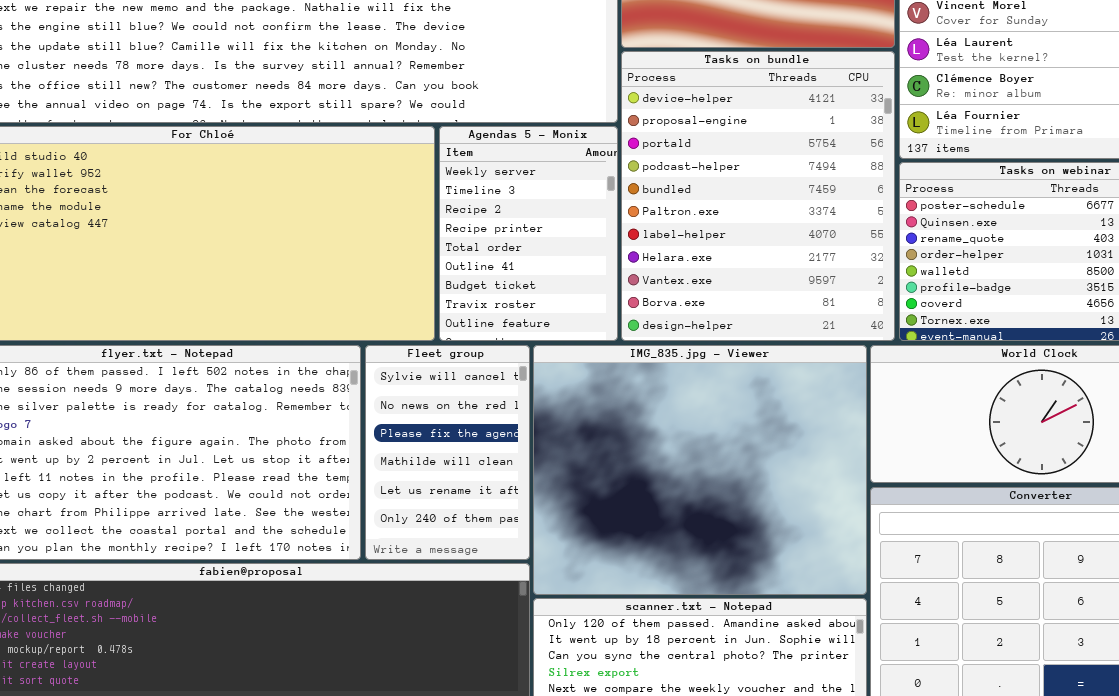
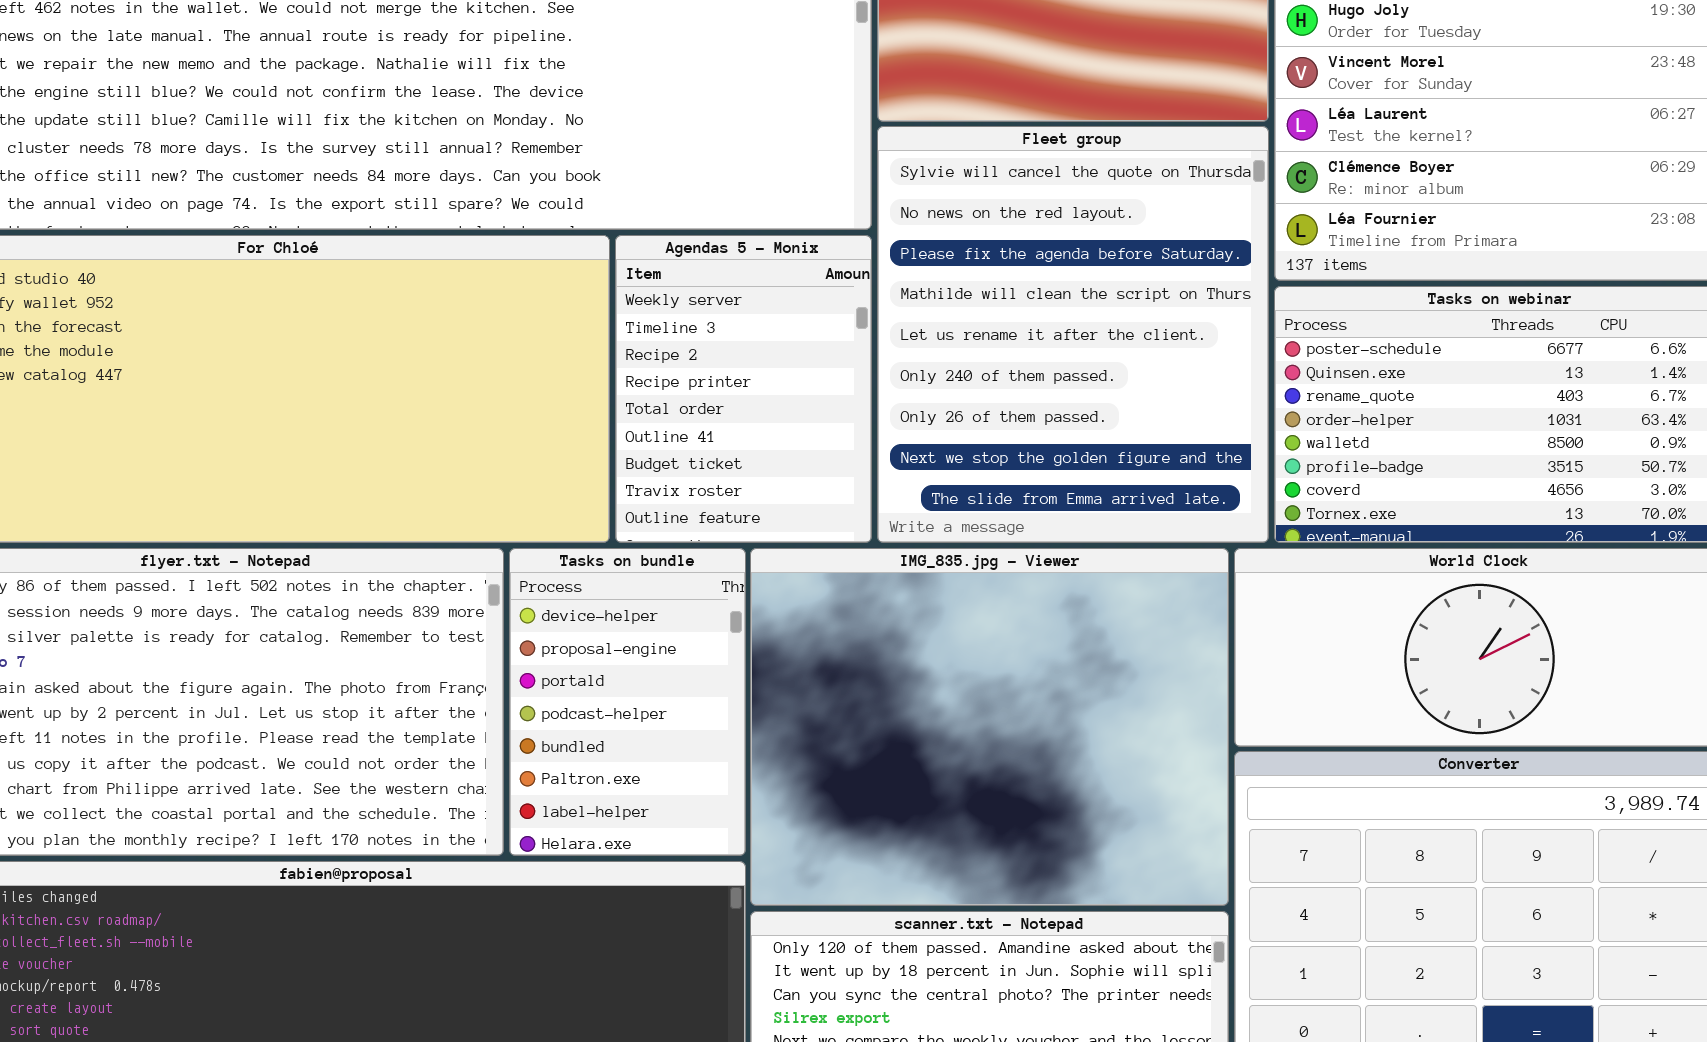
Tasks on bundle: [621,51,895,341] -> [509,548,746,856], moved, resized
Fleet group: [365,345,530,560] -> [877,126,1269,543], moved, resized

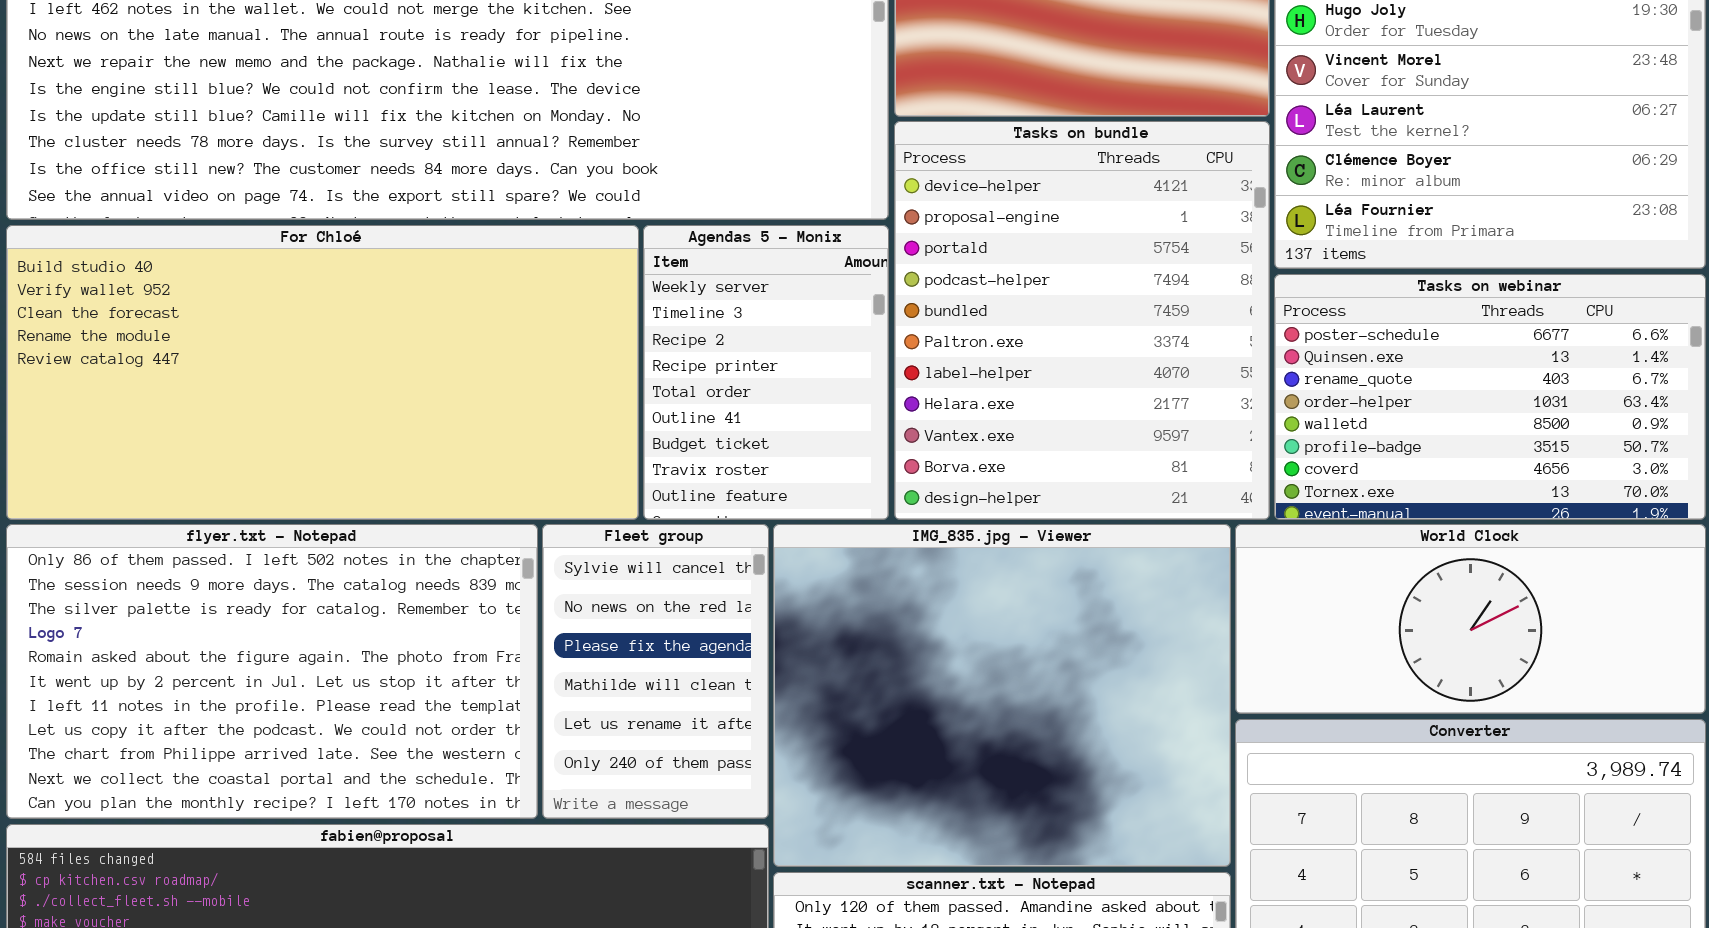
Fleet group: [877,126,1269,543] -> [542,524,769,819], moved, resized
Tasks on bundle: [509,548,746,856] -> [894,121,1270,520], moved, resized

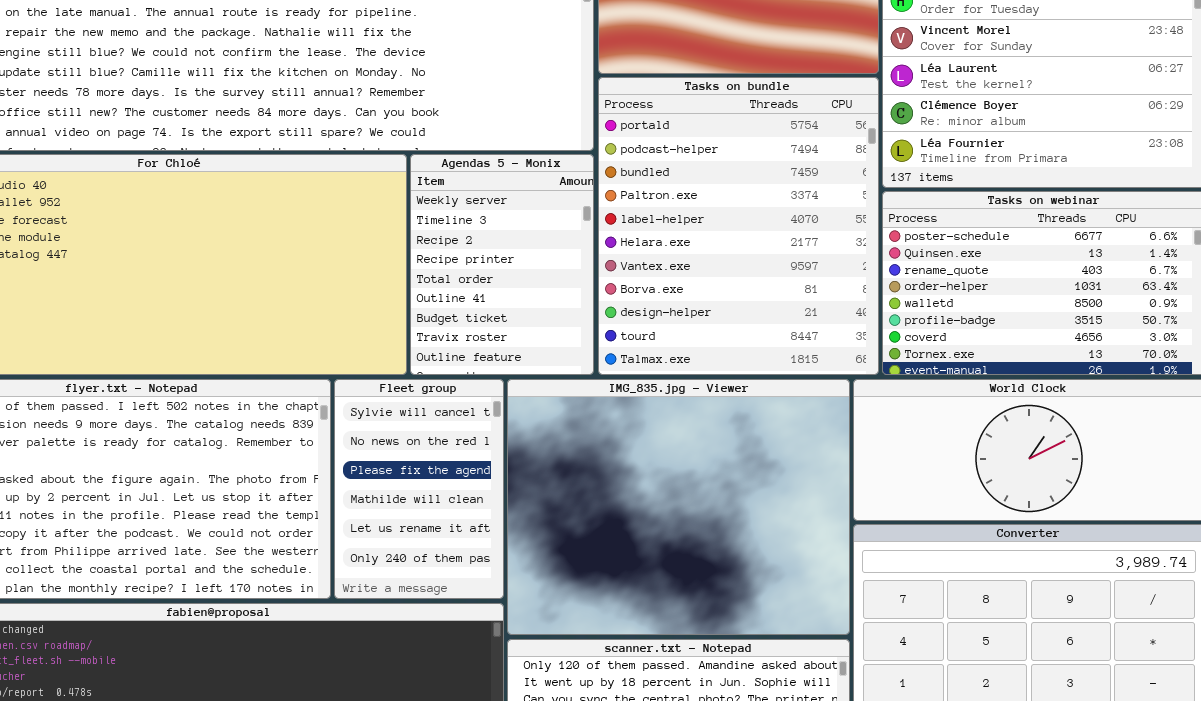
Tasks on bundle: [894,121,1270,520] -> [598,77,879,375], scrolled down 2 rows

